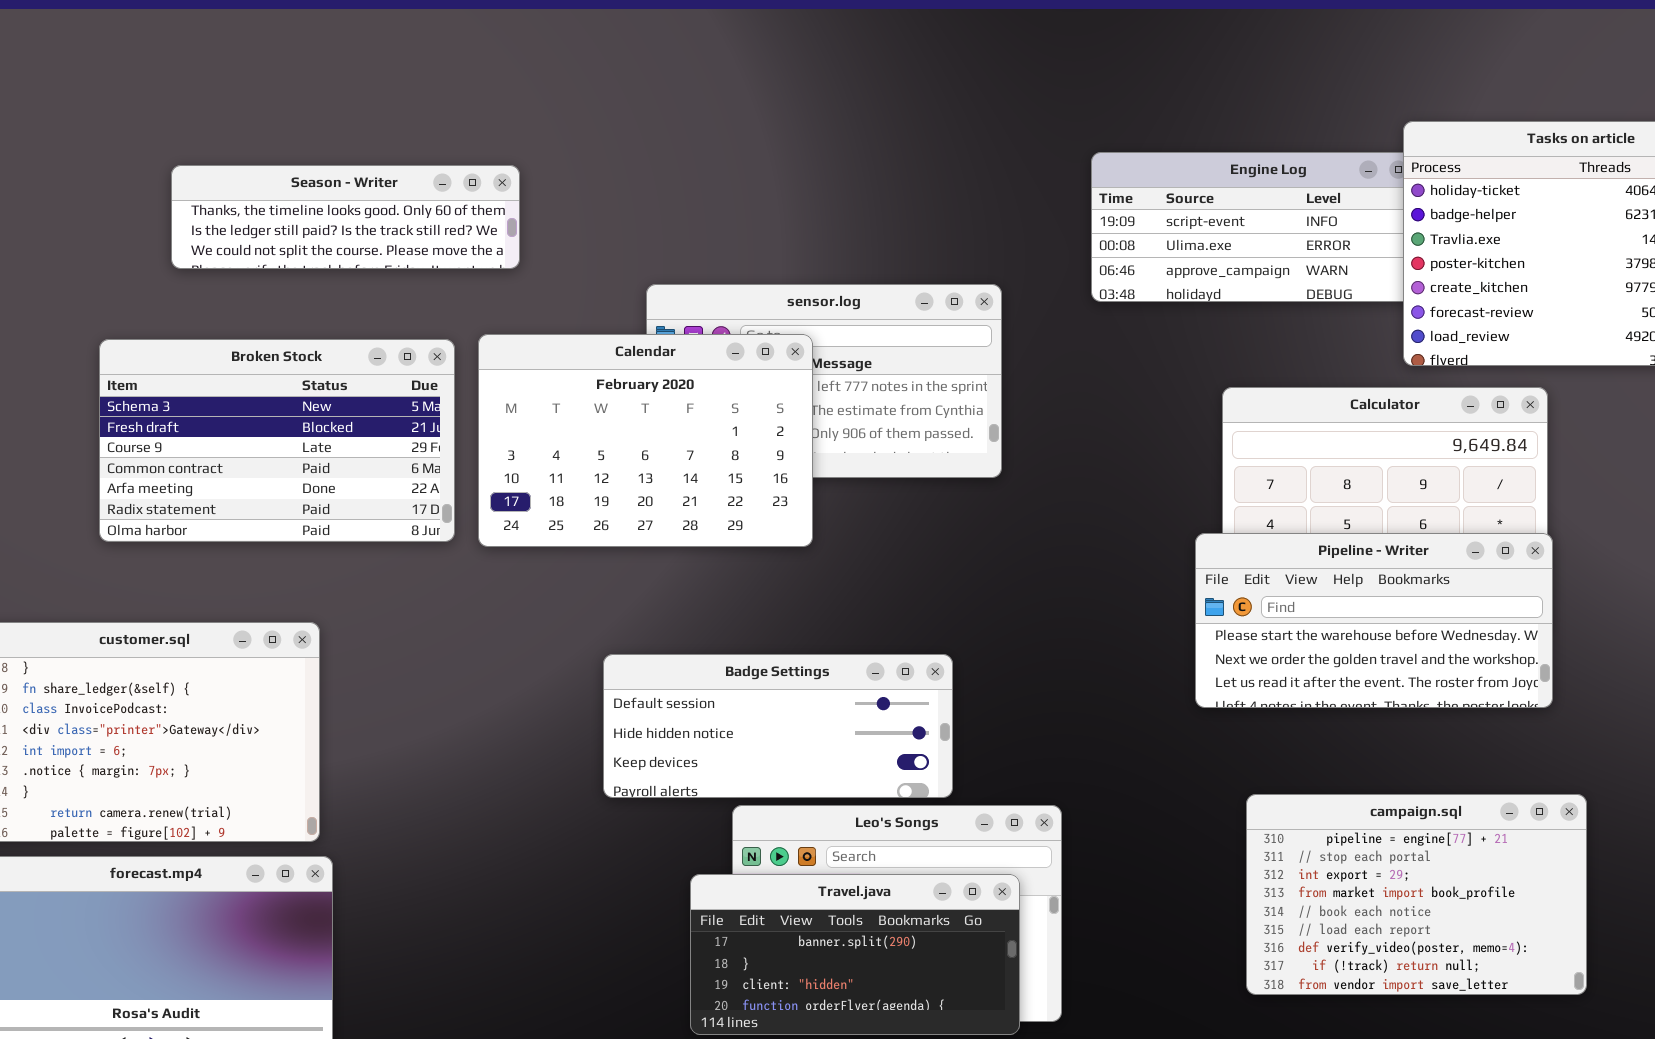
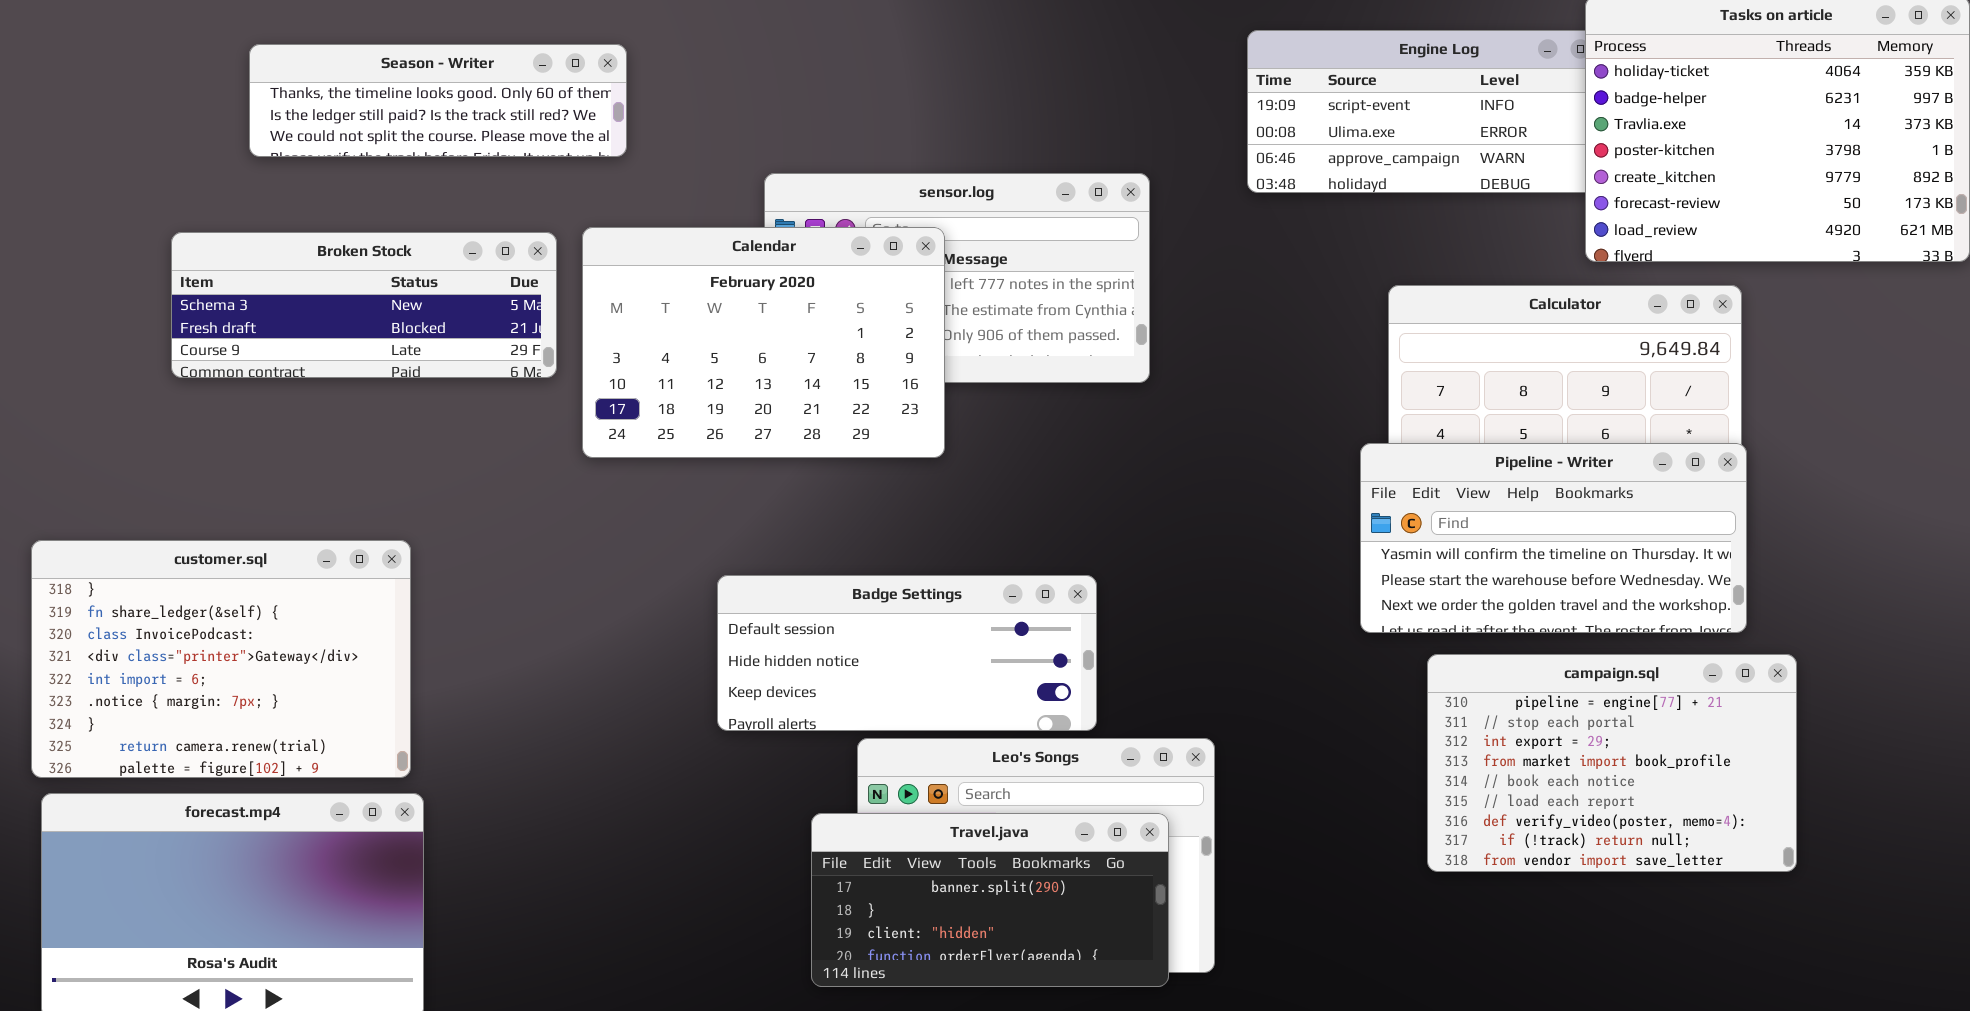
Broken Stock: [99,339,455,542] -> [171,232,557,378], resized
Pipeline - Writer: [1195,533,1553,708] -> [1360,443,1747,633], scrolled up 1 row
campaign.sql: [1246,794,1587,995] -> [1427,654,1797,872], moved

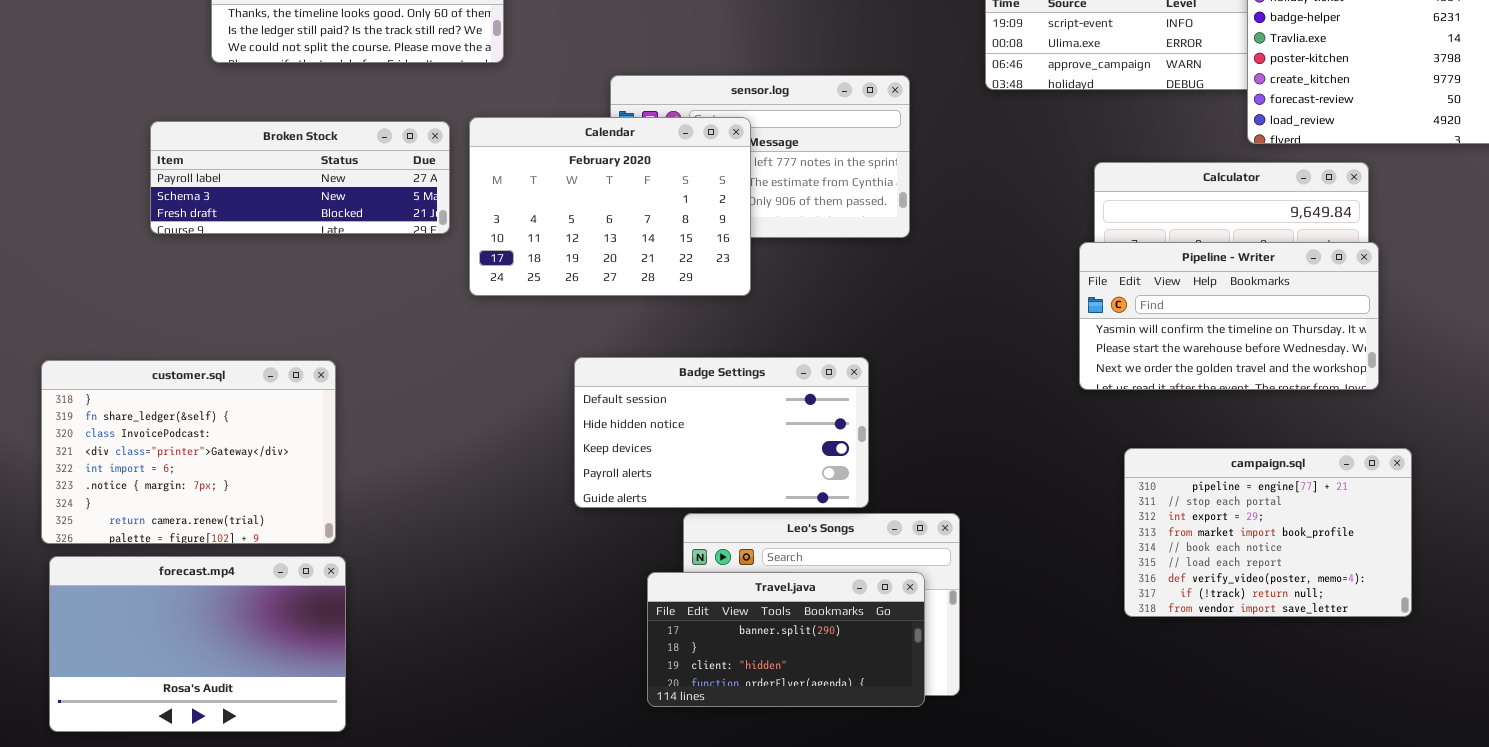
Broken Stock: [171,232,557,378] -> [150,121,450,234], scrolled up 1 row
Pipeline - Writer: [1360,443,1747,633] -> [1079,242,1379,390], moved
Badge Settings: [717,575,1097,731] -> [574,357,869,508], resized

